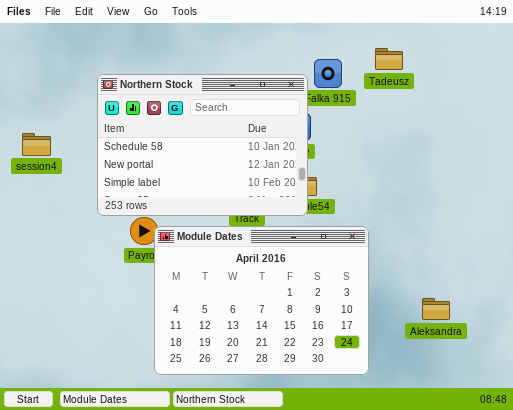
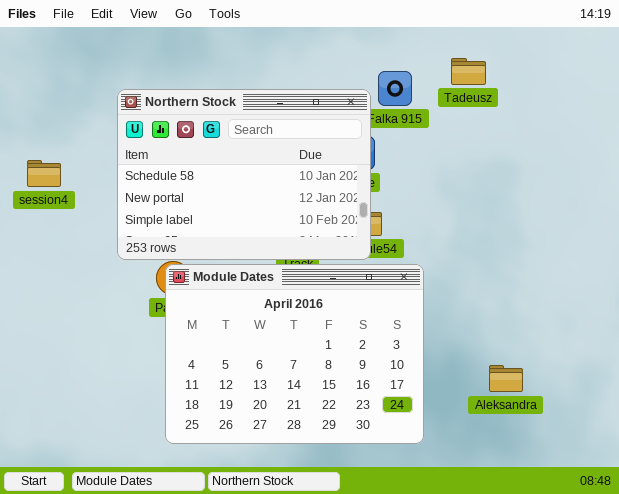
Module Dates: [154,226,369,375] -> [165,264,424,444], moved
Aleksandra: [422,298,450,320] -> [489,365,523,392], moved

